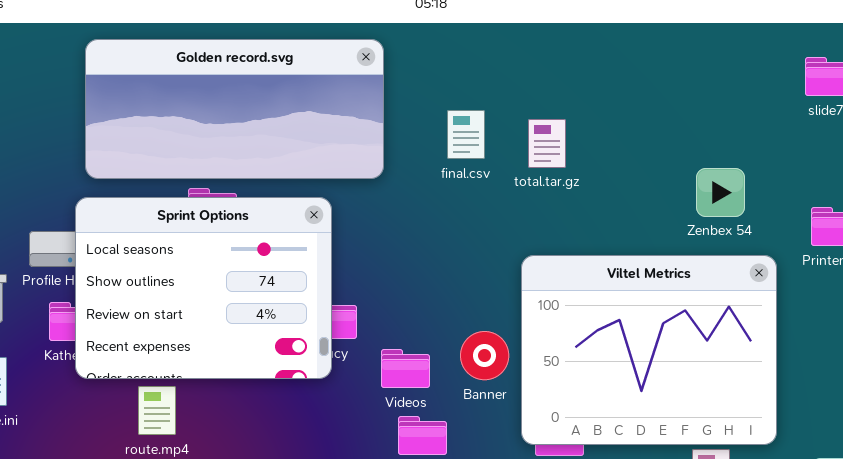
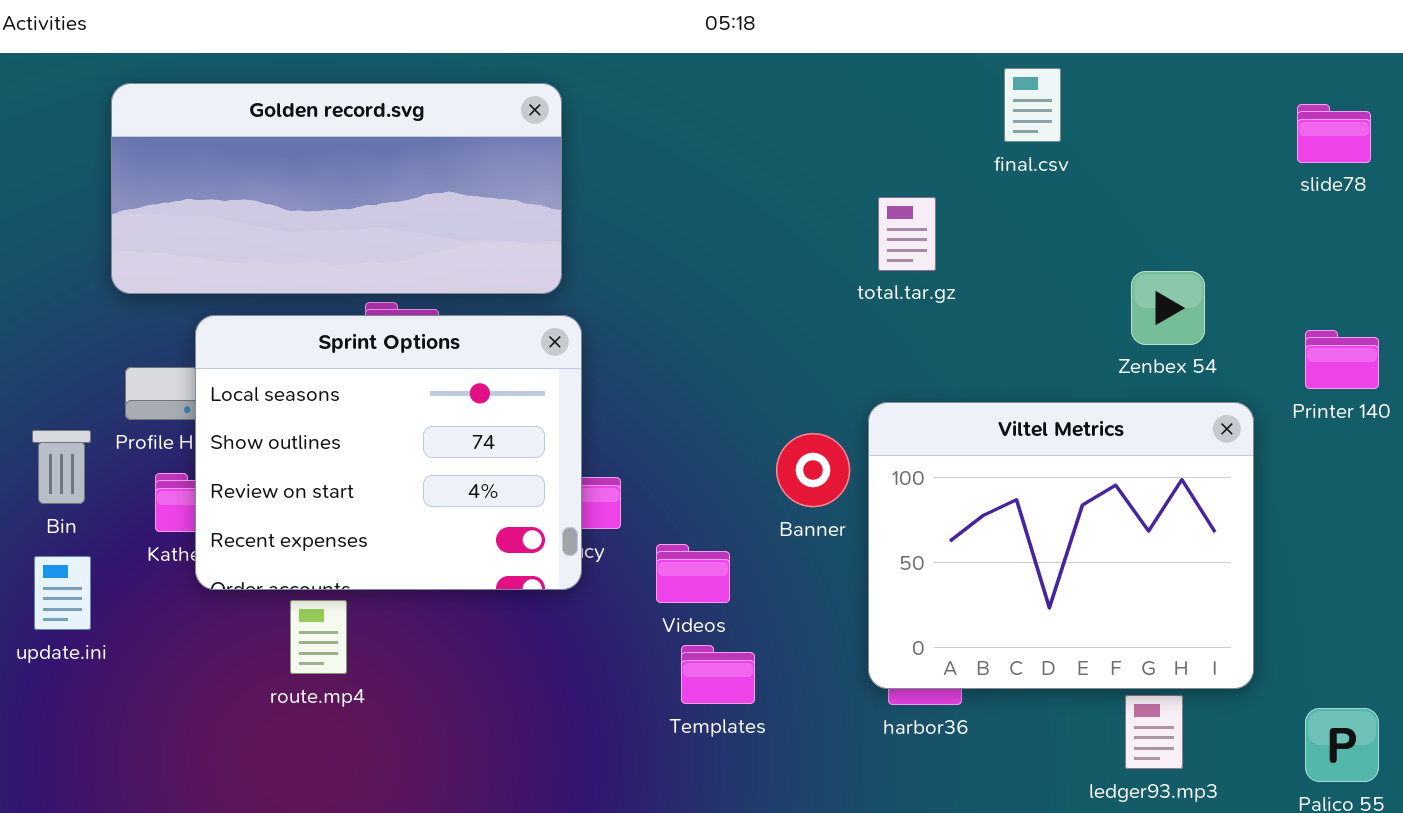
Golden record.svg: [85,39,384,179] -> [111,83,562,294], moved
final.csv: [447,110,485,159] -> [1004,68,1061,142], moved
Banner: [460,331,509,380] -> [776,433,850,507], moved

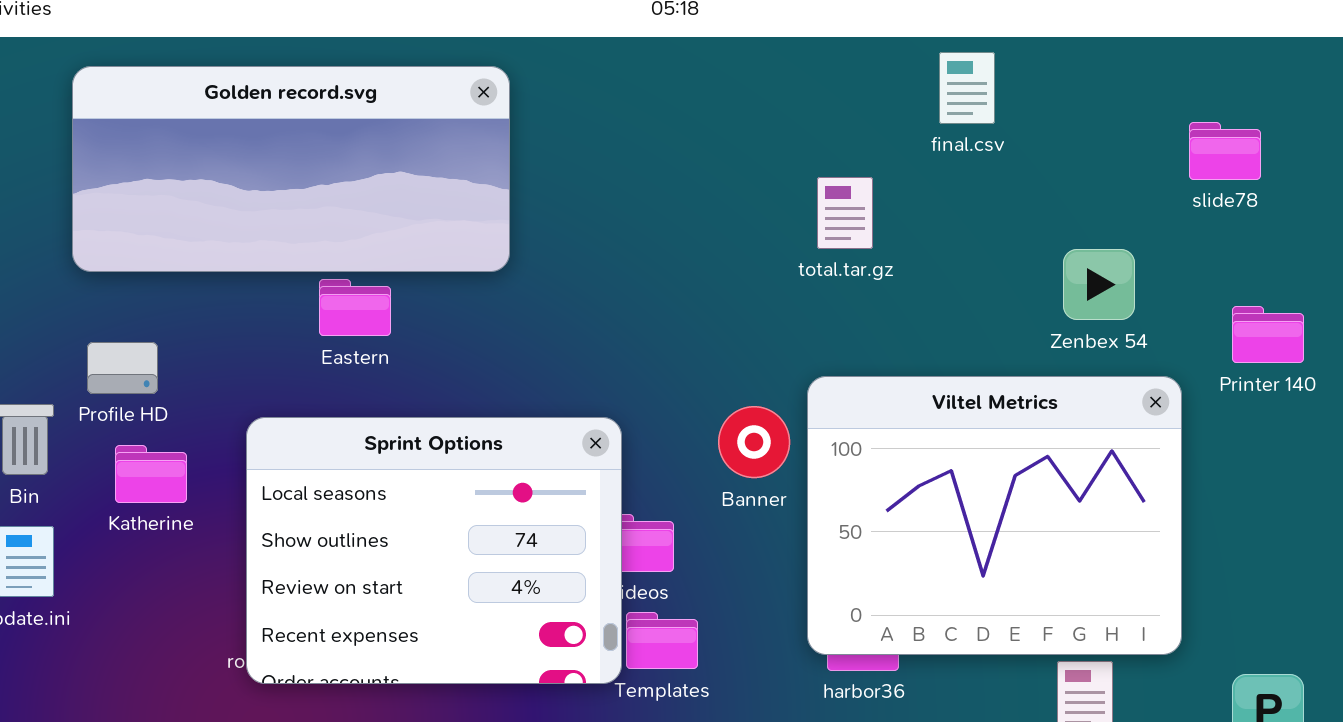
slide78: [1297,104,1371,163] -> [1189,122,1261,180], moved
Sprint Options: [195,315,582,590] -> [246,417,622,684], moved

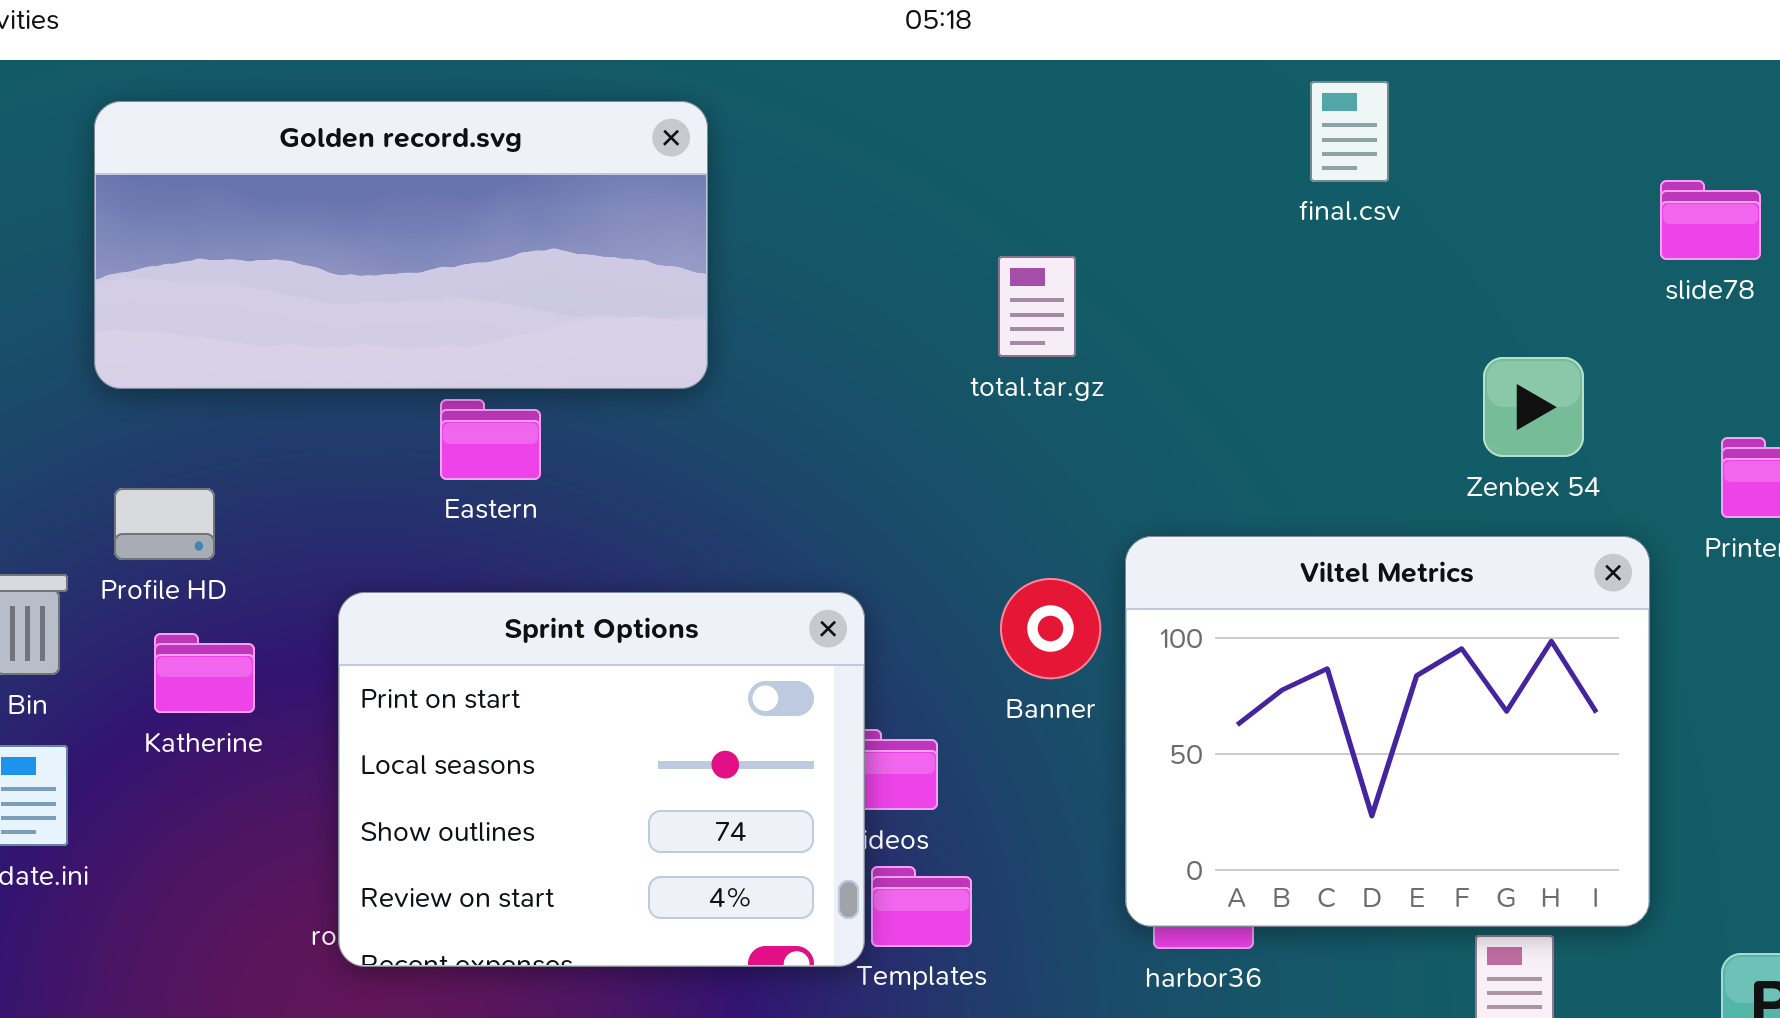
total.tar.gz: [817,177,873,249] -> [998,256,1076,357], moved
Sprint Options: [246,417,622,684] -> [338,592,865,967], scrolled up 1 row

